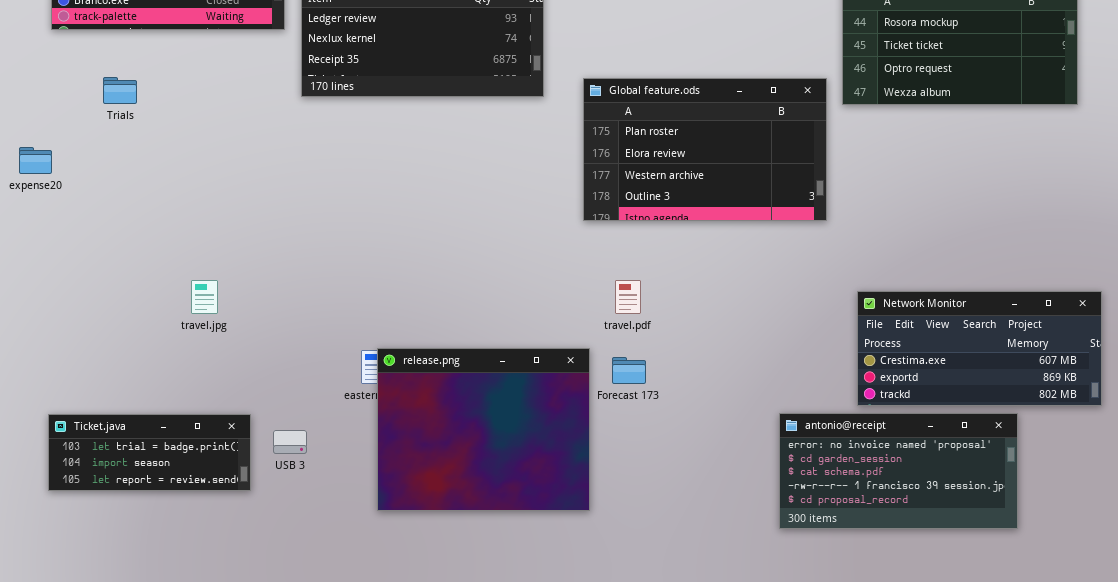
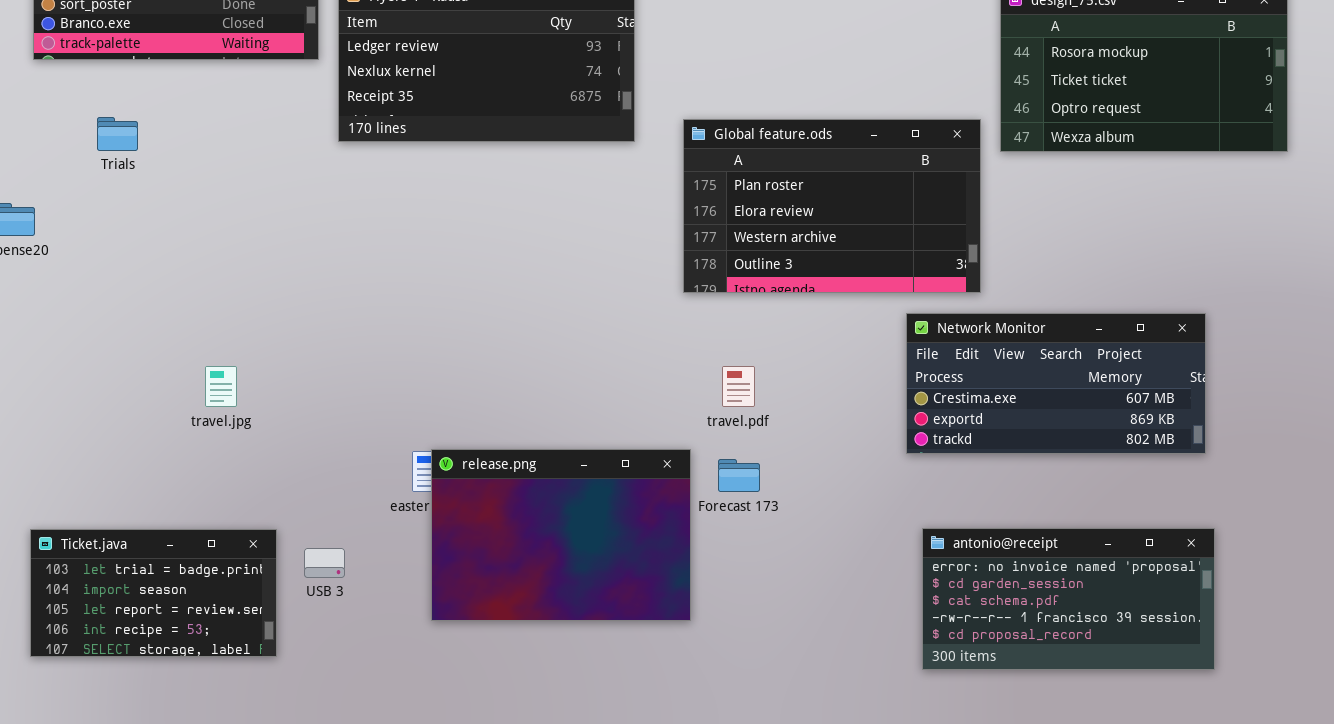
Network Monitor: [857,291,1102,406] -> [906,313,1206,454], moved
release.png: [377,348,590,511] -> [431,449,691,621], resized
Ticket.java: [48,414,251,491] -> [30,529,277,657], resized

